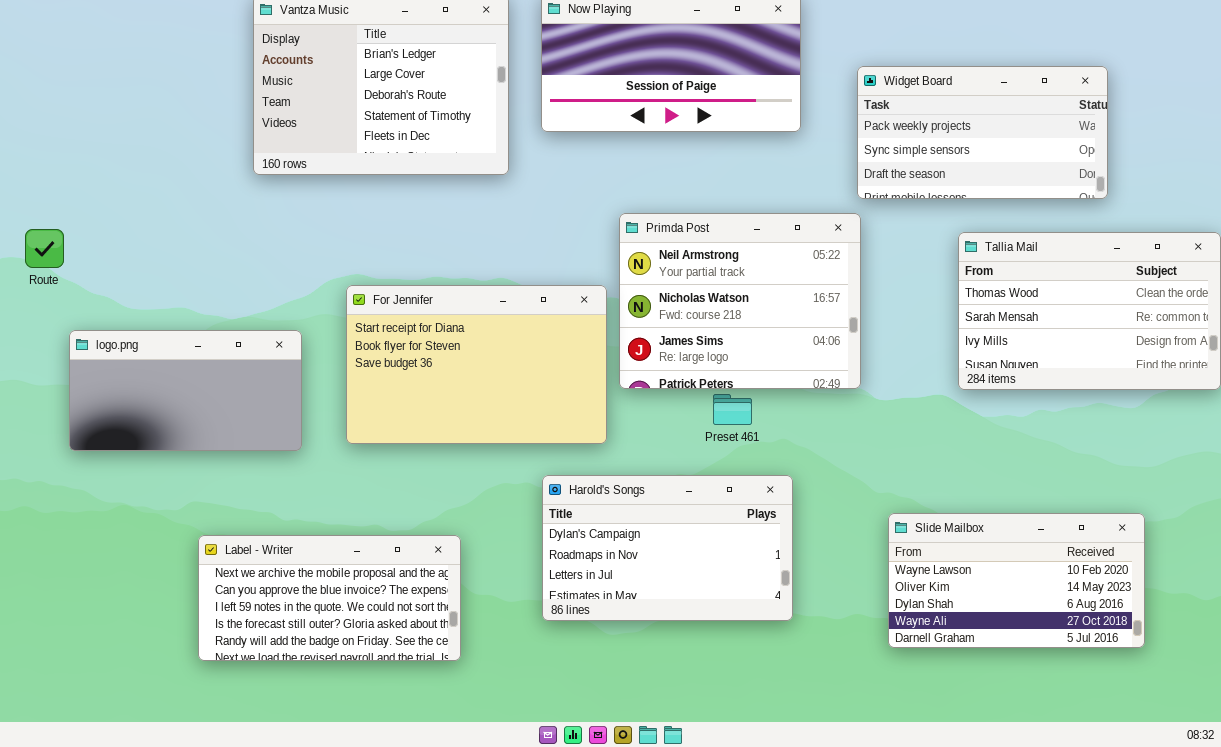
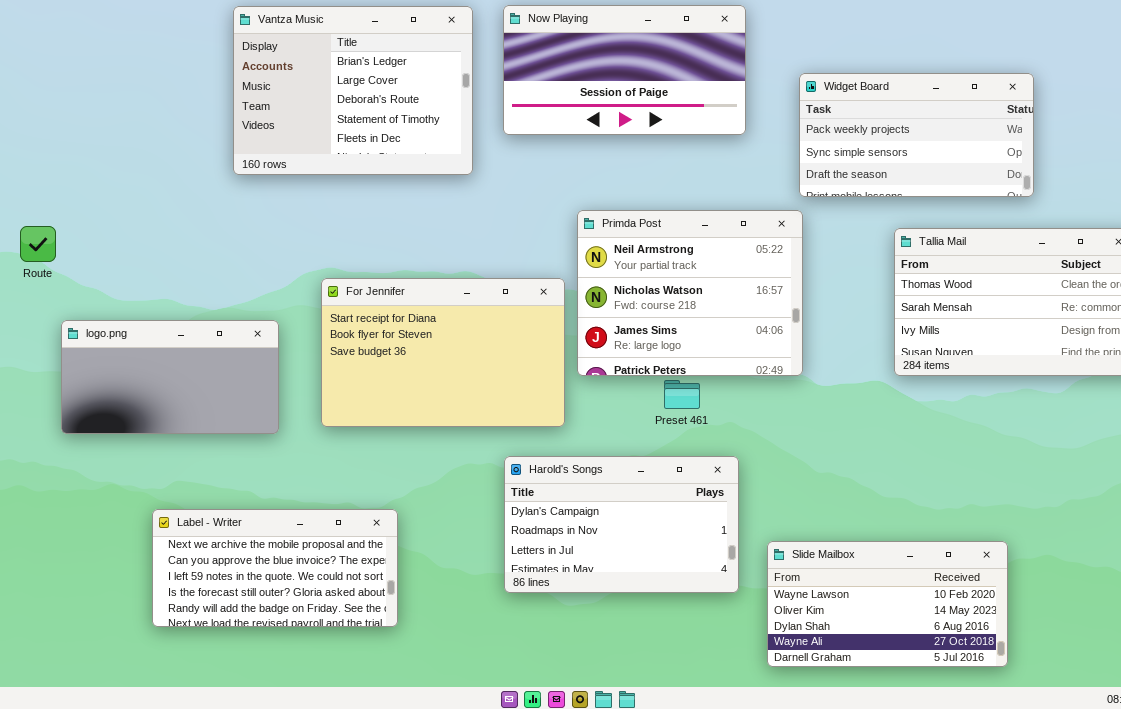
Slide Mailbox: [888,513,1145,648] -> [767,541,1008,667], moved
Label - Writer: [198,535,461,661] -> [152,509,398,627], moved

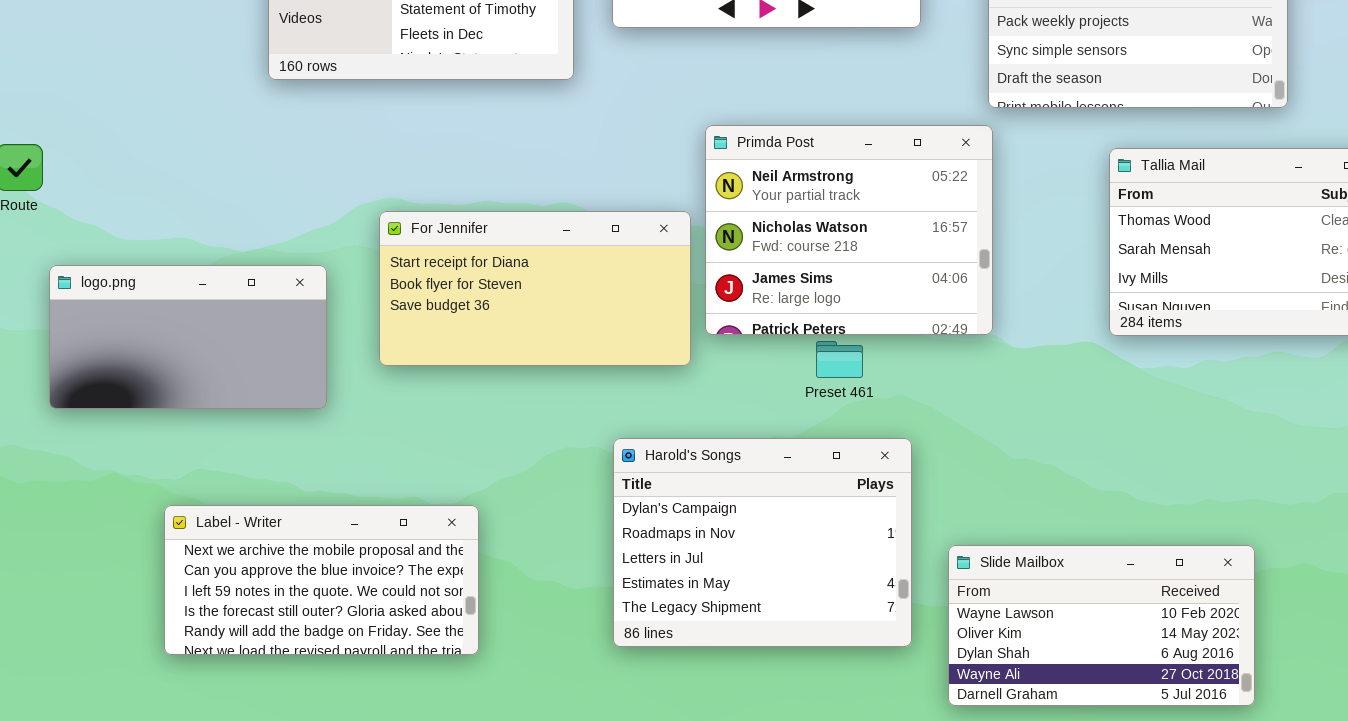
For Jennifer: [321,278,565,427] -> [379,211,691,366], resized
Harold's Songs: [504,456,739,593] -> [613,438,912,647], resized

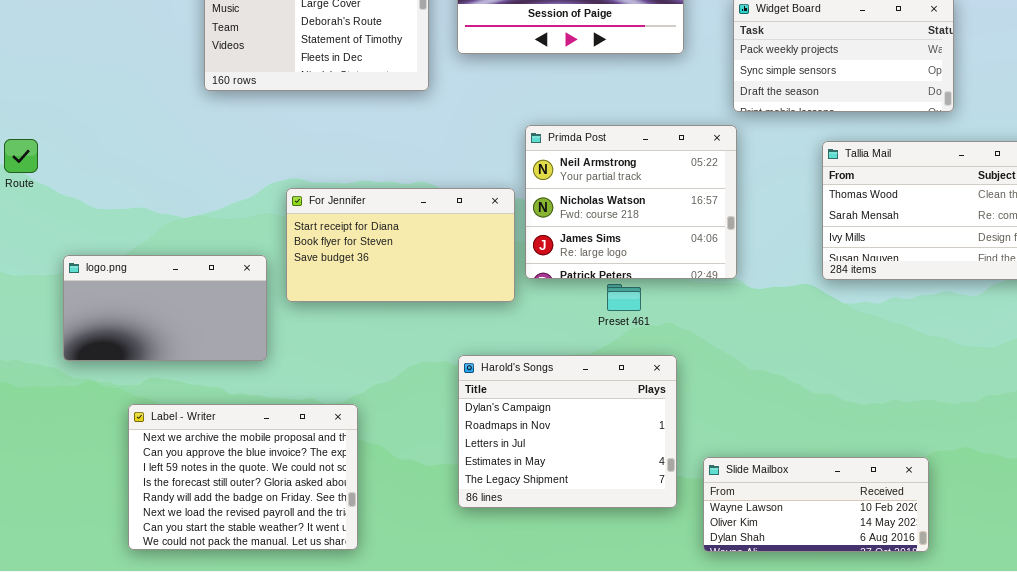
logo.png: [49,265,327,409] -> [63,255,267,361], moved
Label - Writer: [164,505,479,655] -> [128,404,358,550], resized
Slide Mailbox: [948,545,1255,706] -> [703,457,929,552], resized

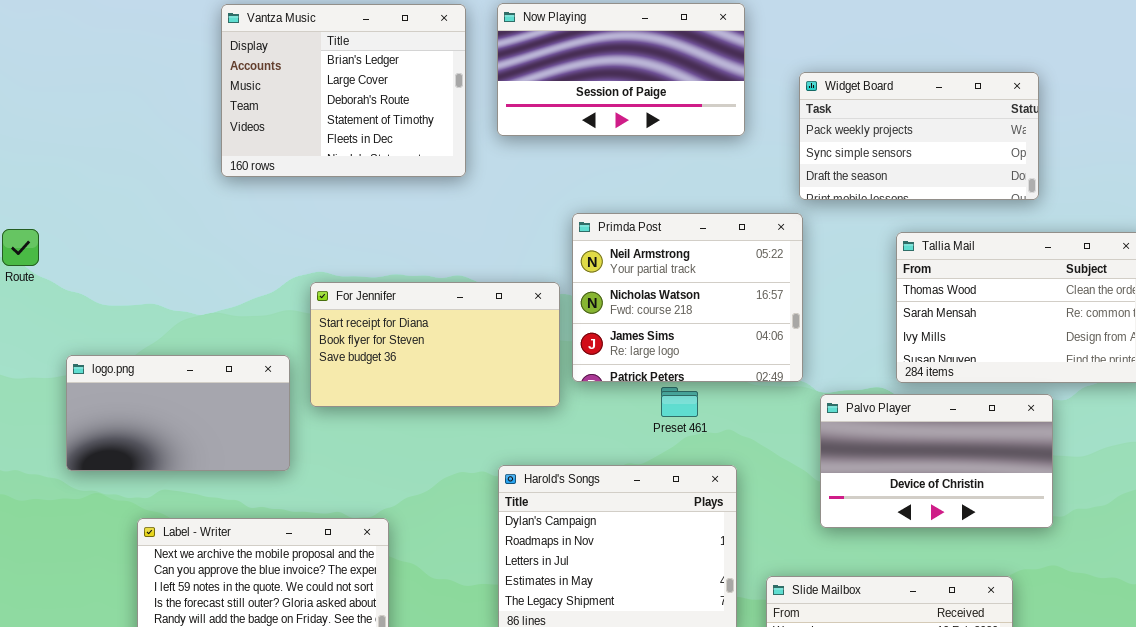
Palvo Player: none -> [820,394,1053,528], opened

